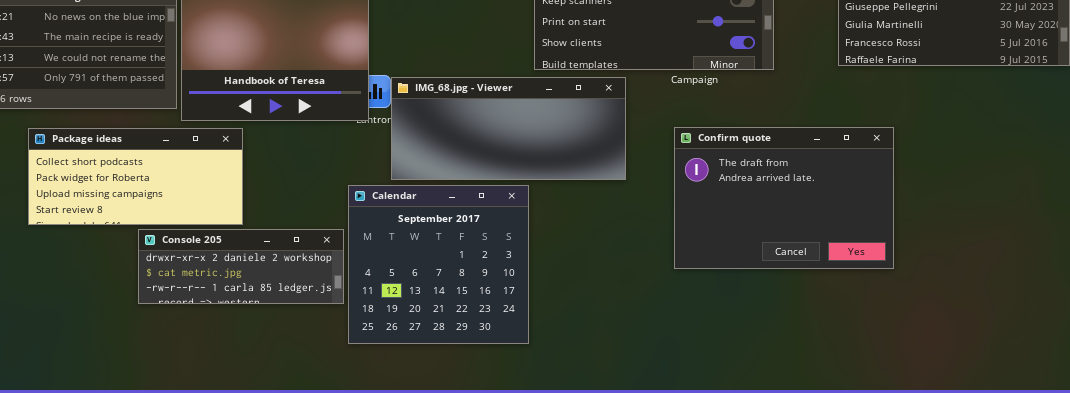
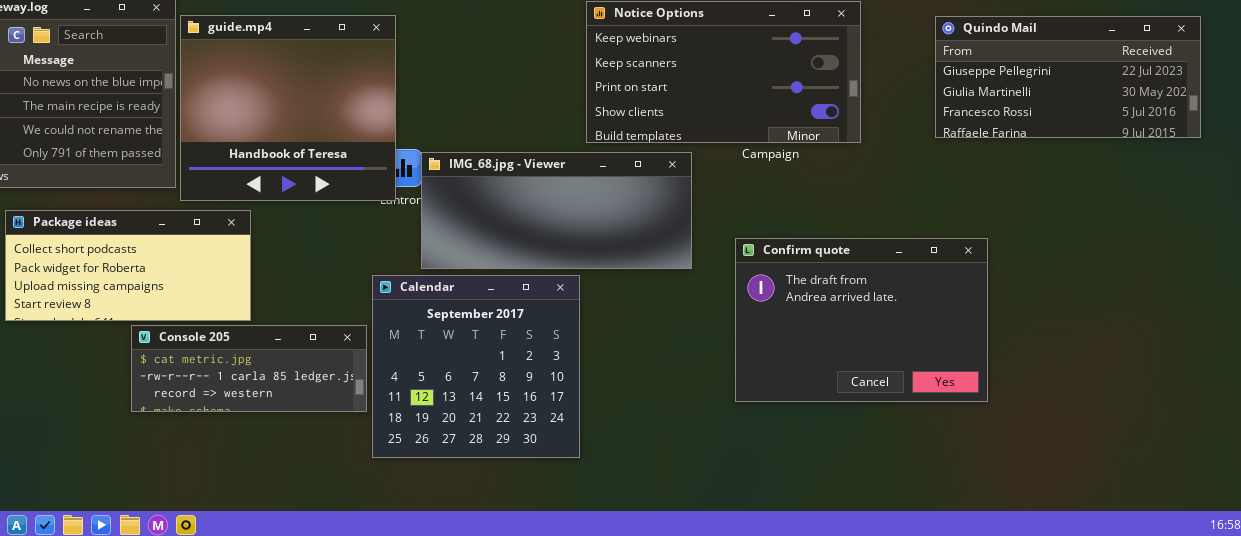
Confirm quote: [674,127,894,269] -> [735,238,988,402], moved
Console 205: [138,229,344,304] -> [131,325,367,412], scrolled down 1 row

